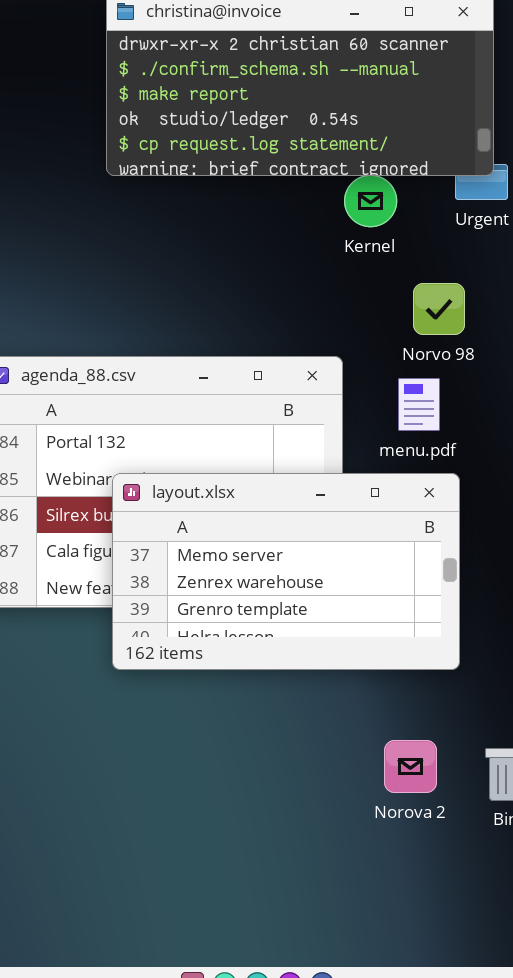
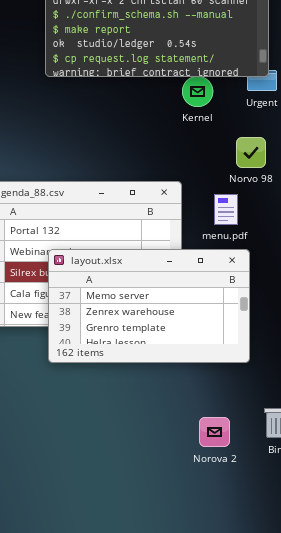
Norvo 98: [413,283,465,335] -> [236,137,266,168], moved
Norova 2: [384,740,437,793] -> [199,417,230,447], moved

